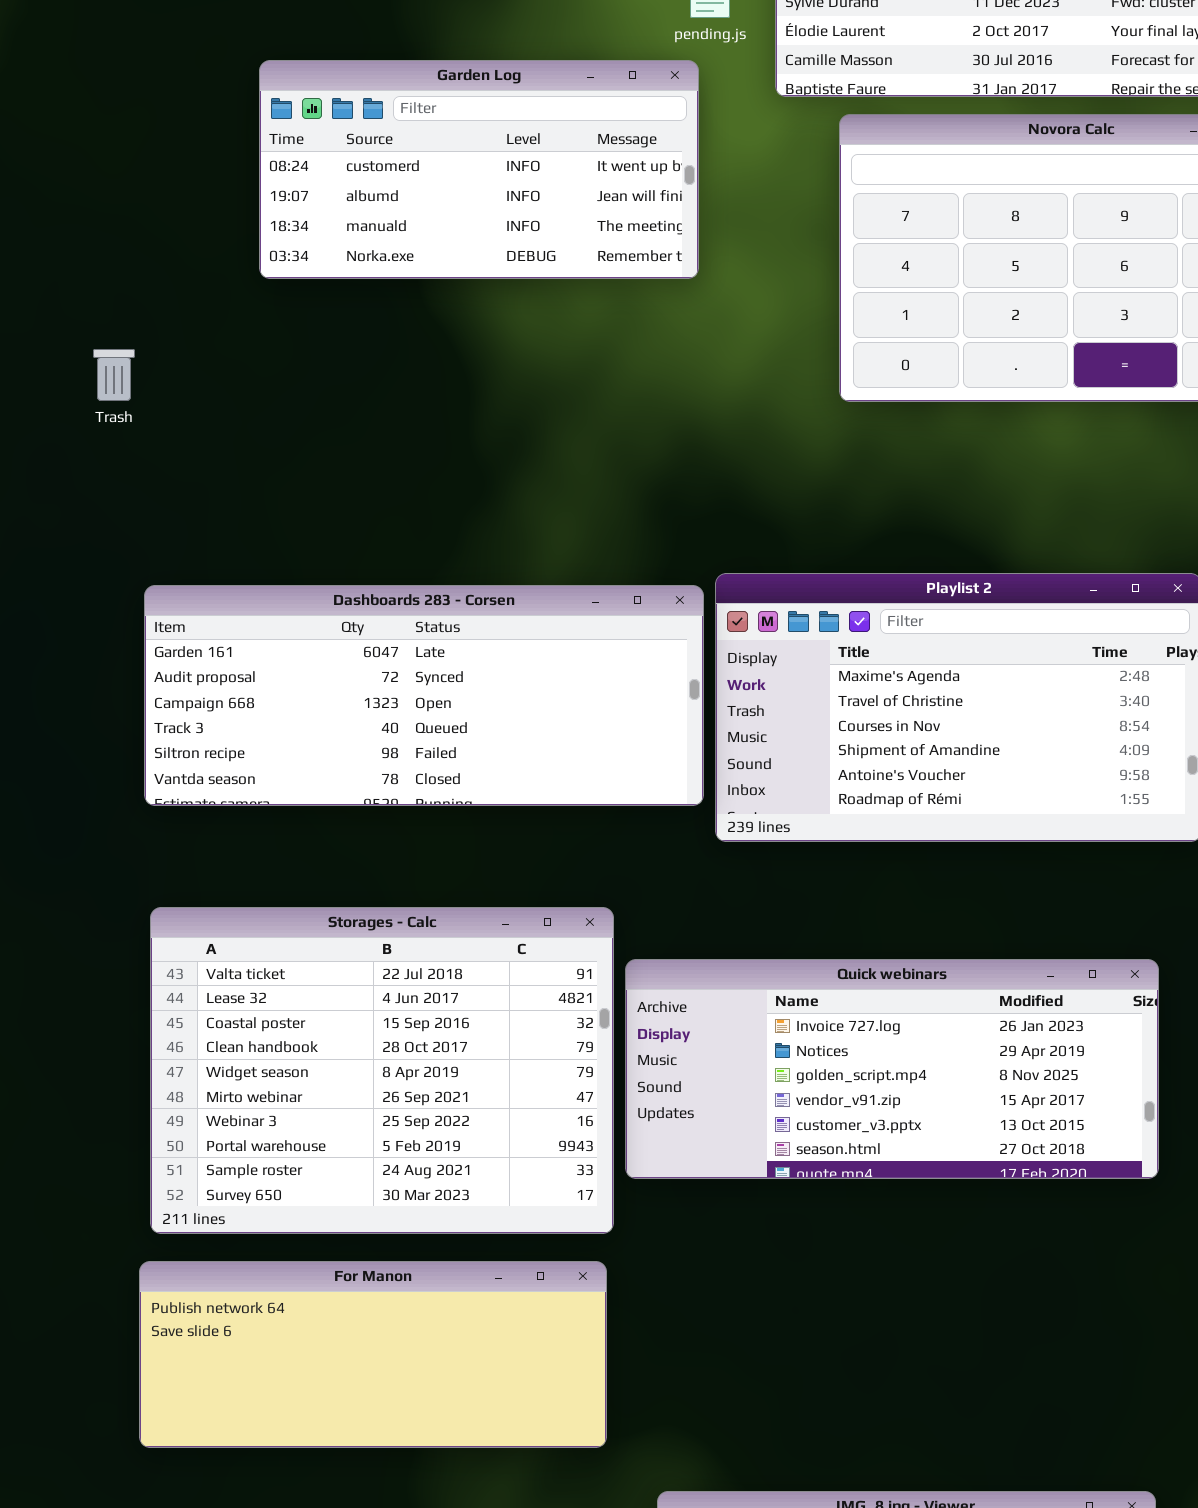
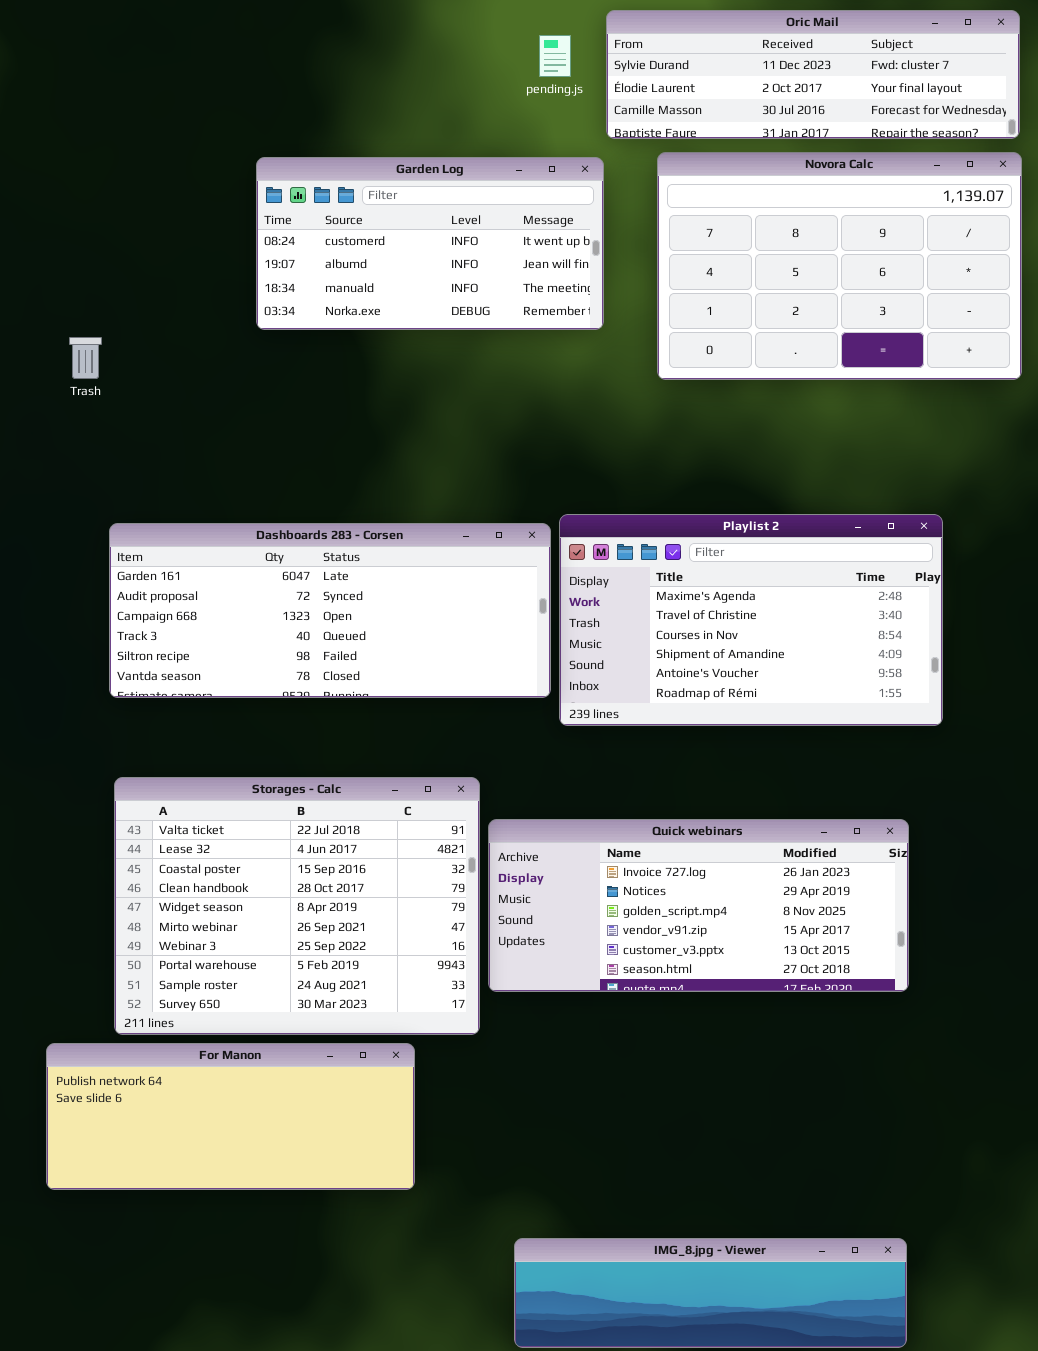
Garden Log: [259,60,699,279] -> [256,157,604,330], moved
For Manon: [139,1261,607,1448] -> [46,1043,415,1190], moved

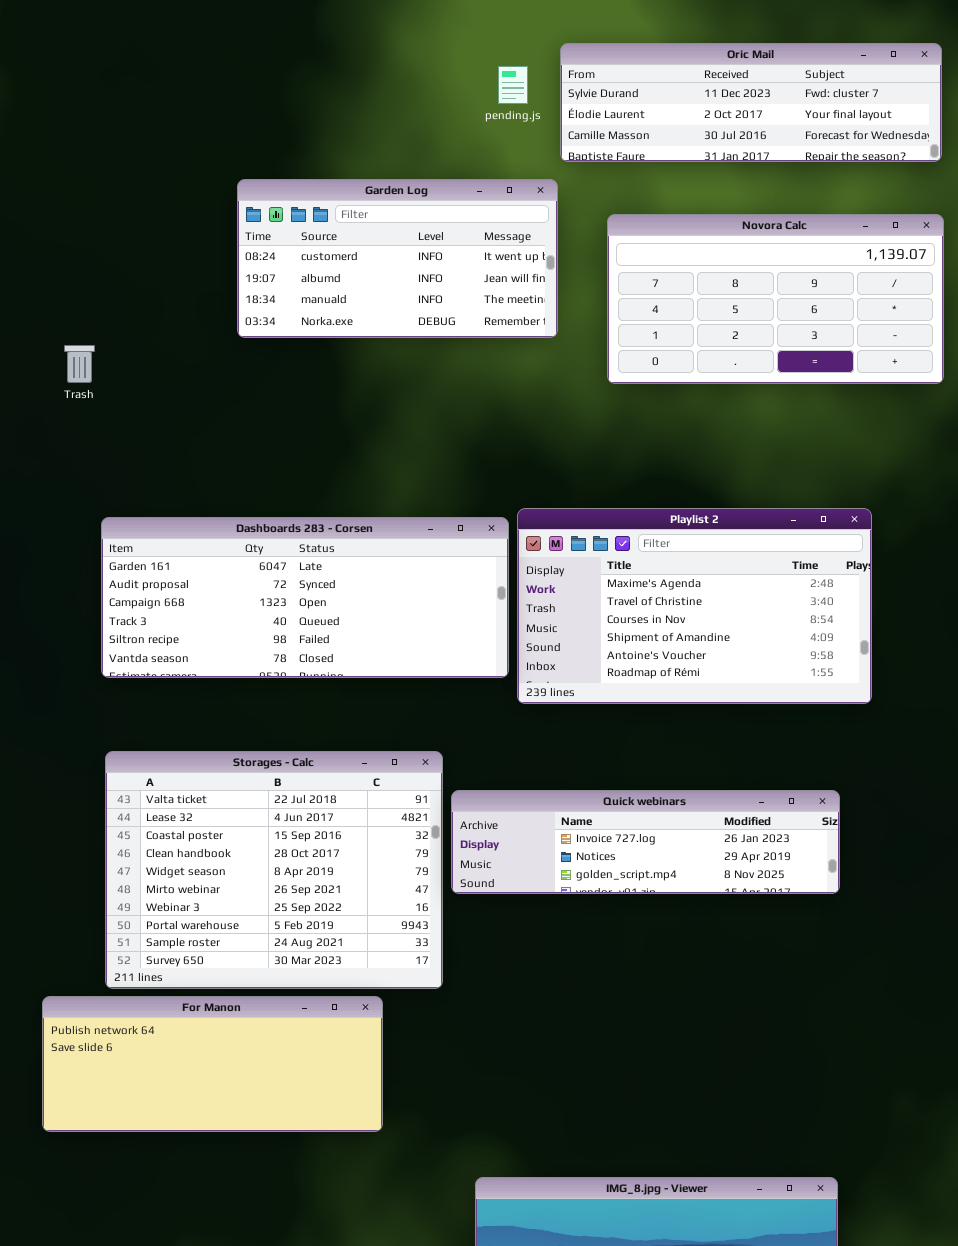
Novora Calc: [657,152,1022,380] -> [607,214,944,384], resized
Quick webinars: [488,819,909,992] -> [451,790,840,894], resized

